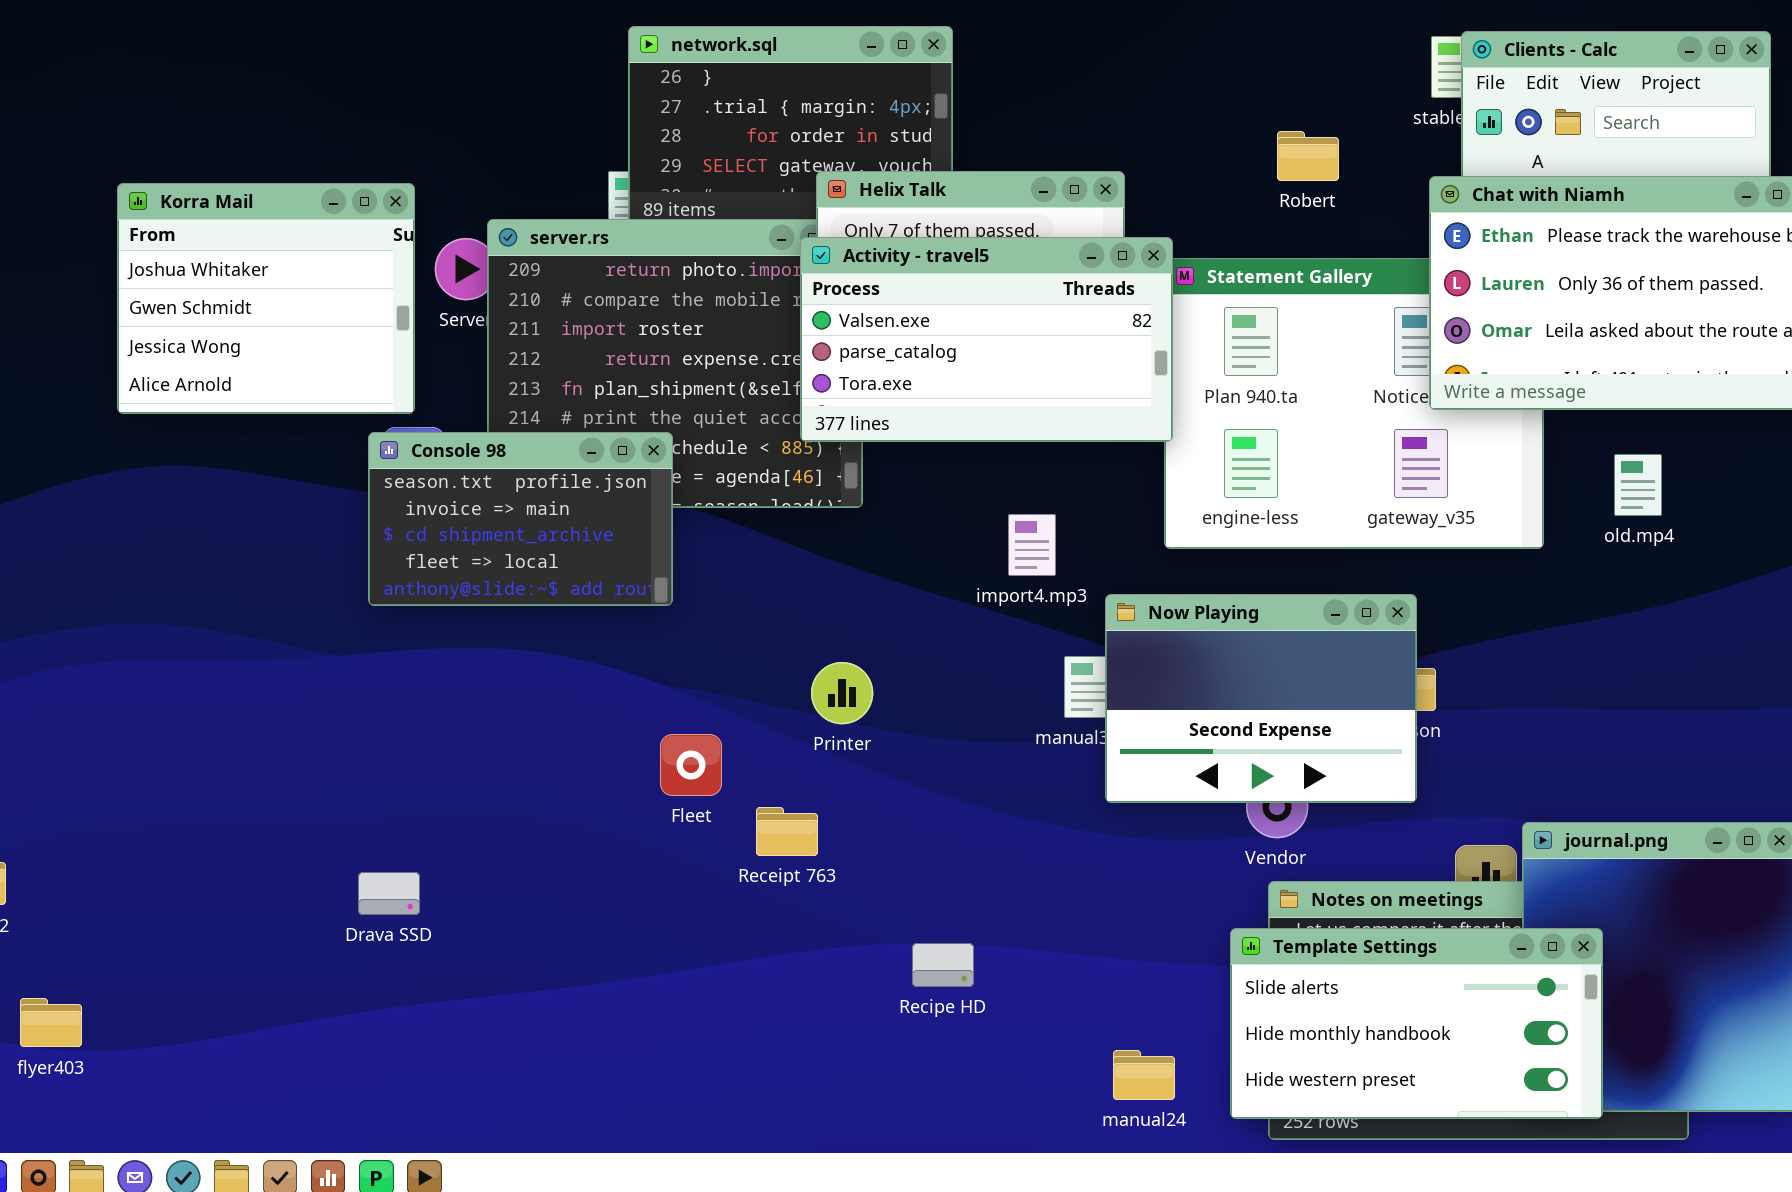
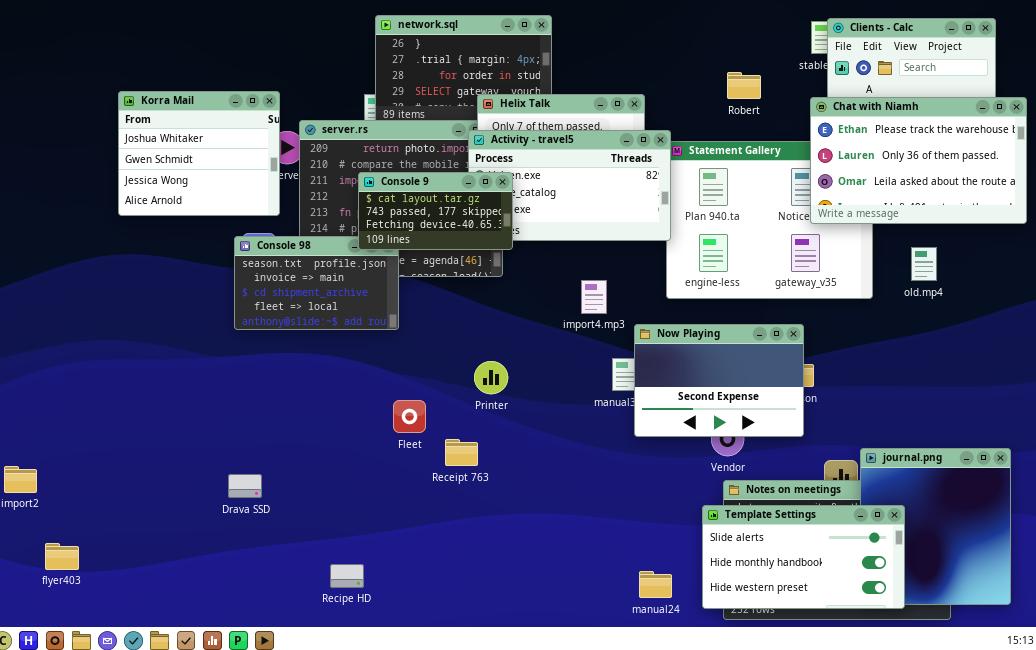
Korra Mail: [117,183,415,414] -> [118,91,280,216], moved
Console 9: none -> [358,172,513,250], opened
Recipe HD: [912,943,974,987] -> [330,564,364,588], moved

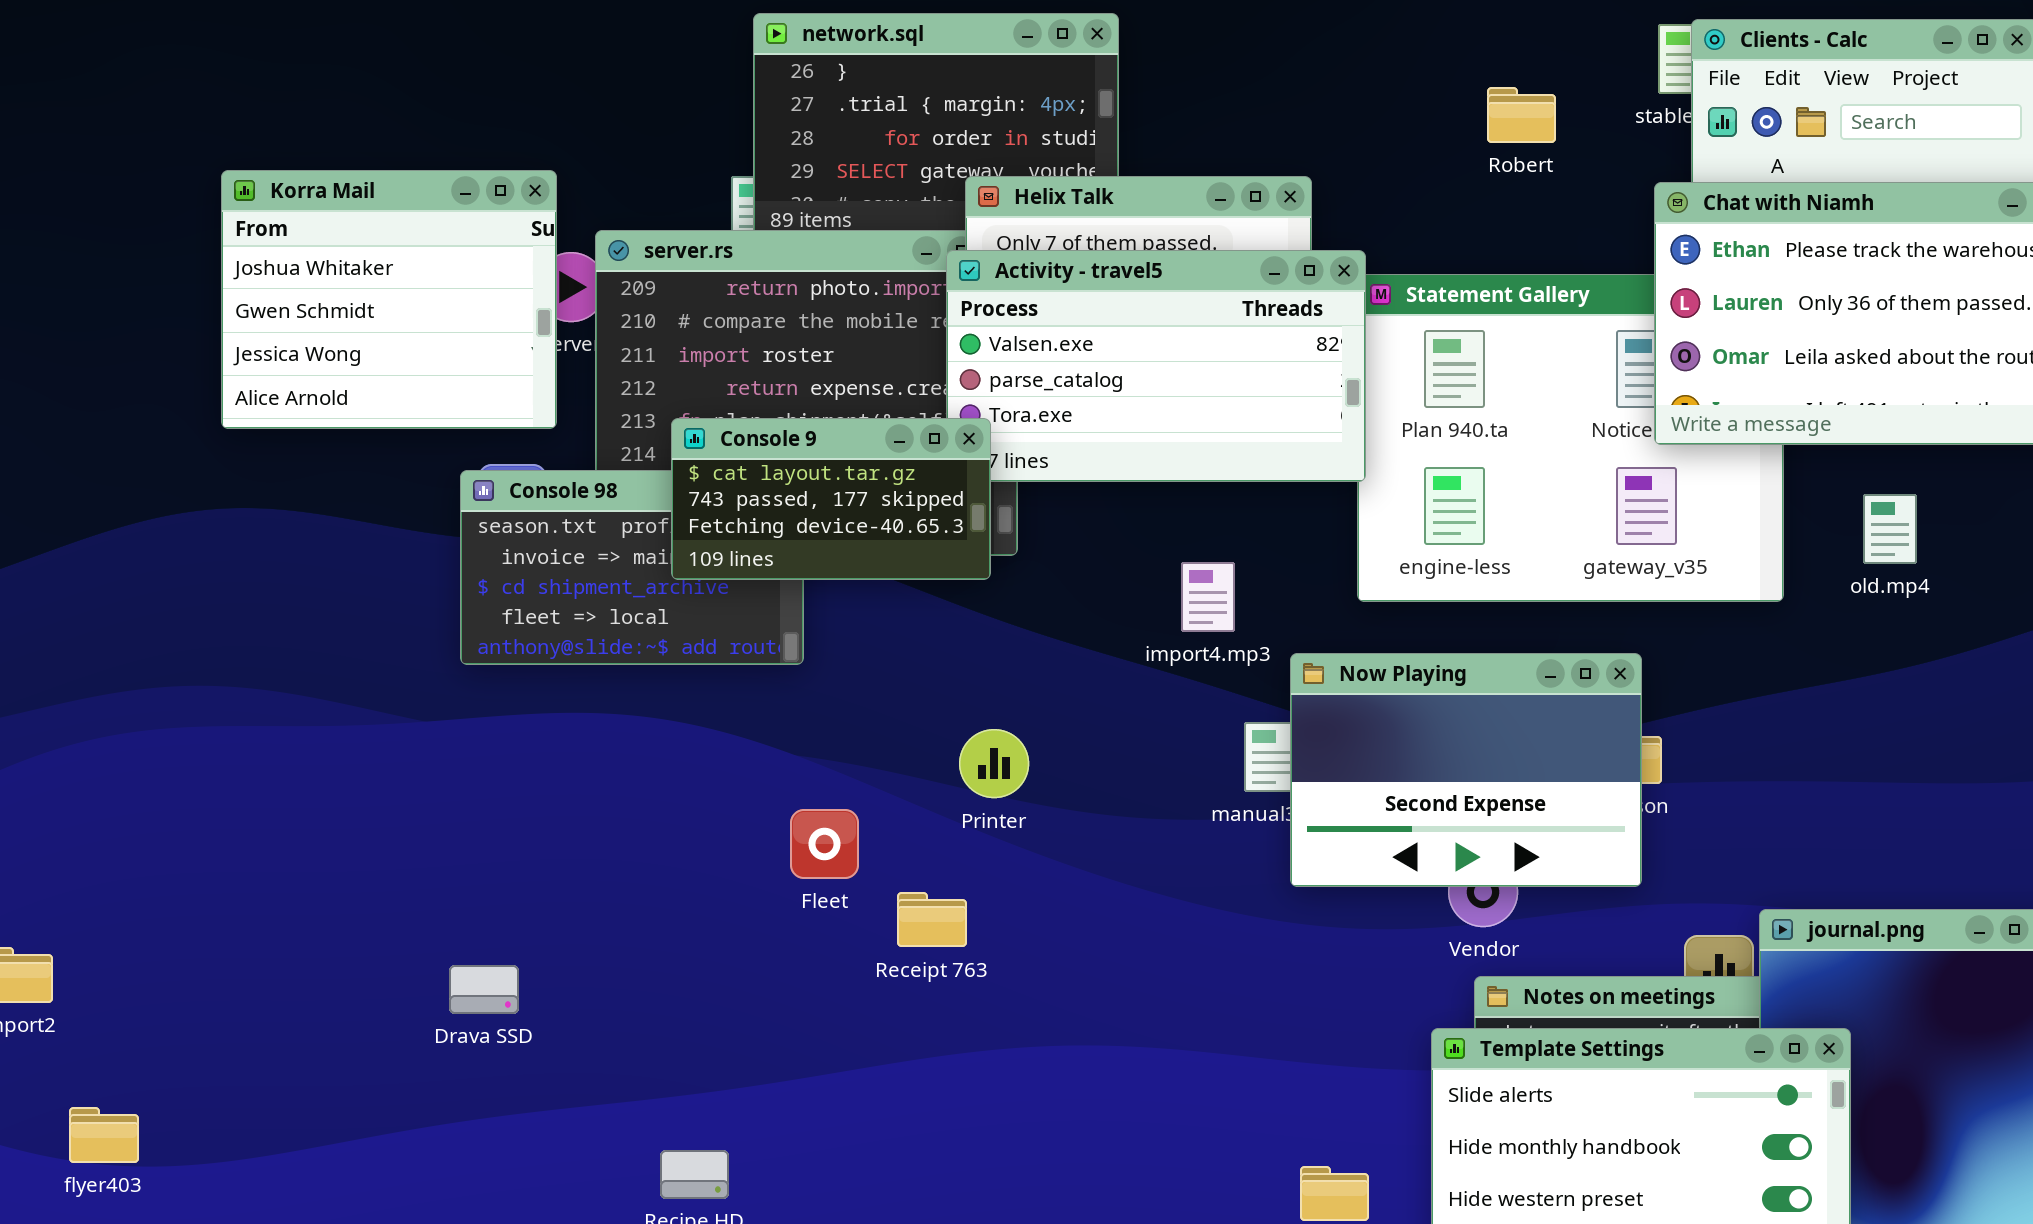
Robert: [727,72,761,99] -> [1487,87,1556,143], moved
Console 9: [358,172,513,250] -> [671,418,991,580], moved

